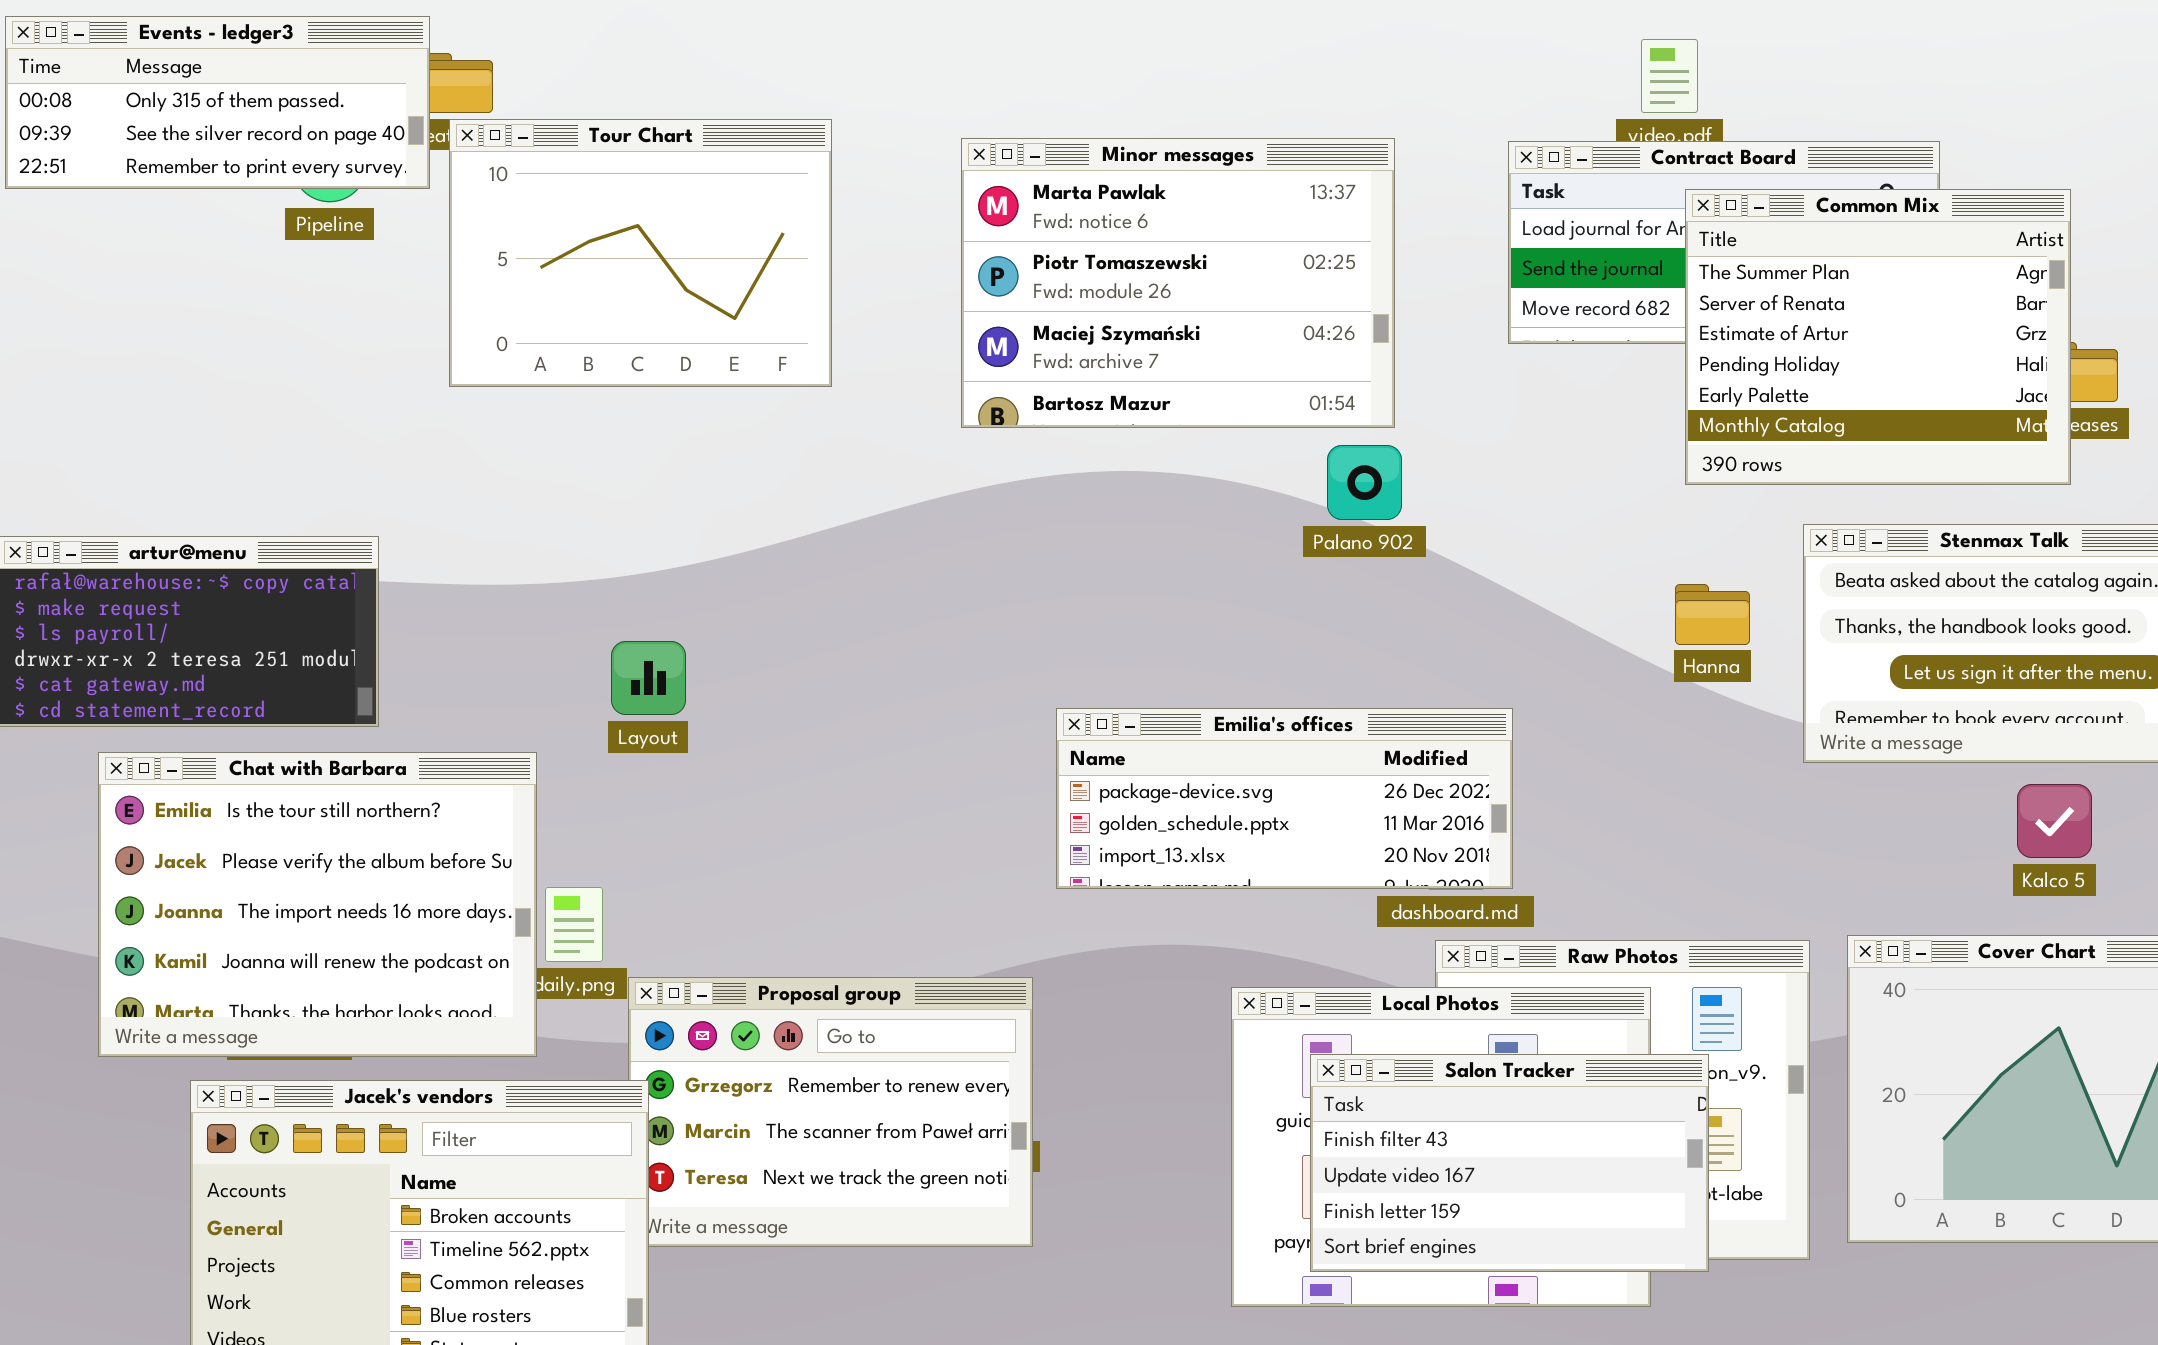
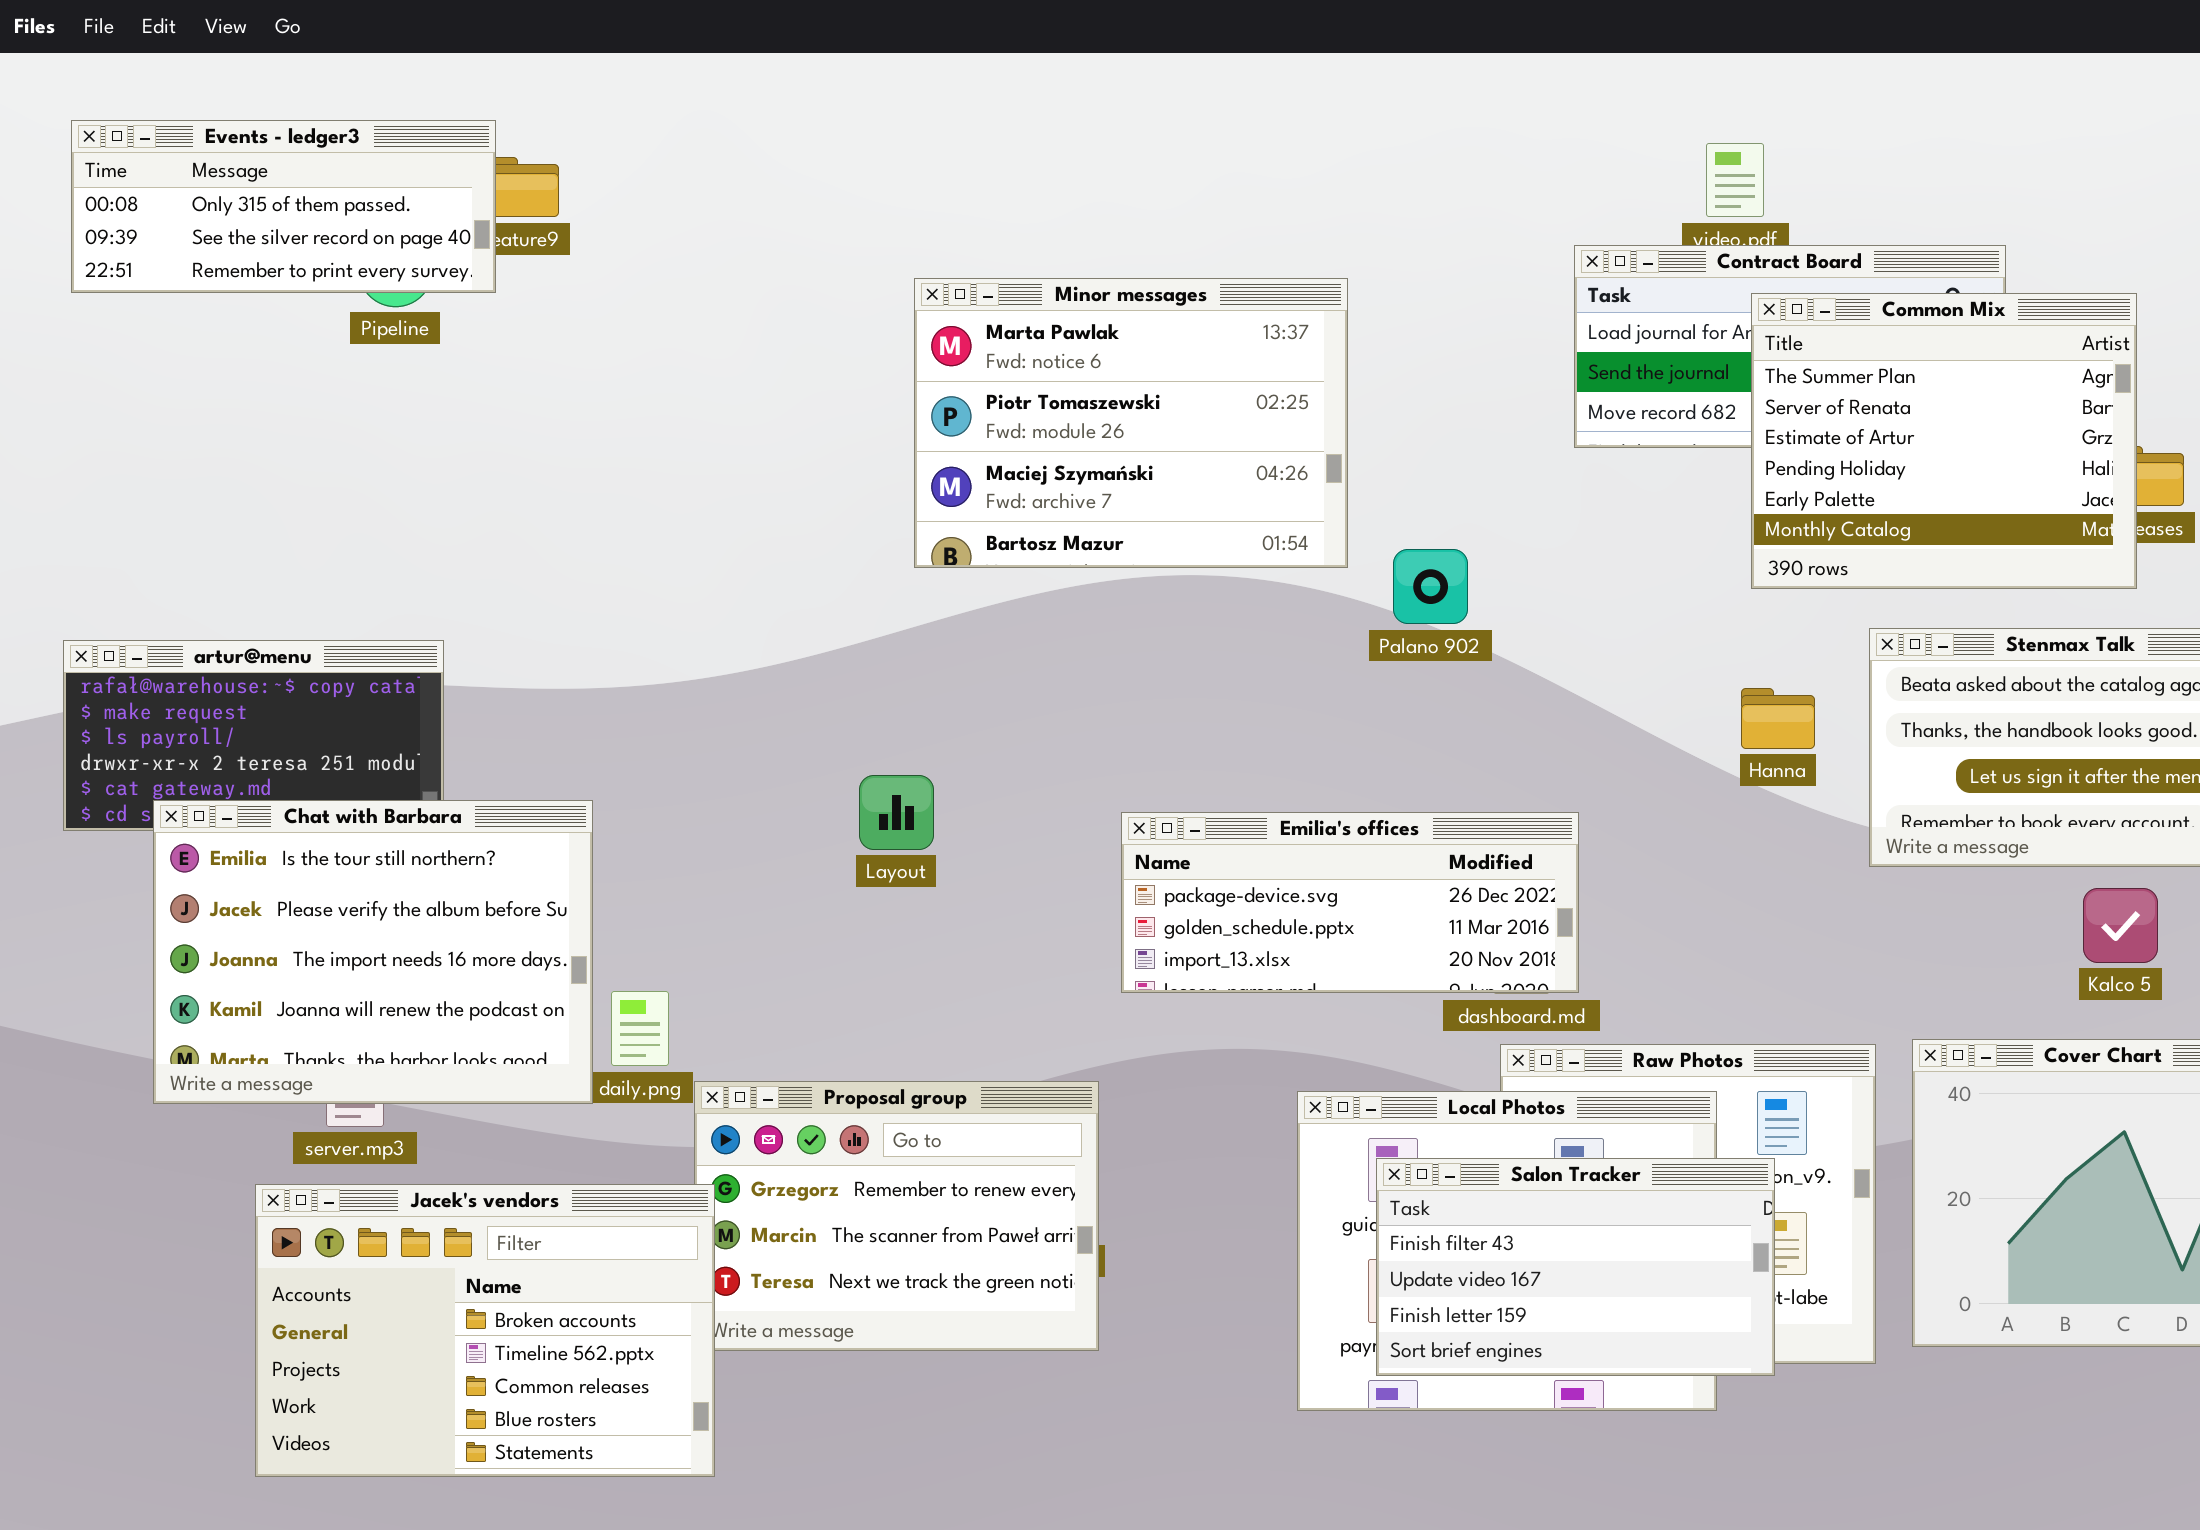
Tour Chart: [449,119,832,387] -> none, closed
Minor messages: [961,138,1395,428] -> [914,278,1348,568], moved
Layout: [611,641,686,715] -> [859,775,934,850], moved
Chat with Barbara: [98,752,537,1057] -> [153,800,593,1104], moved

